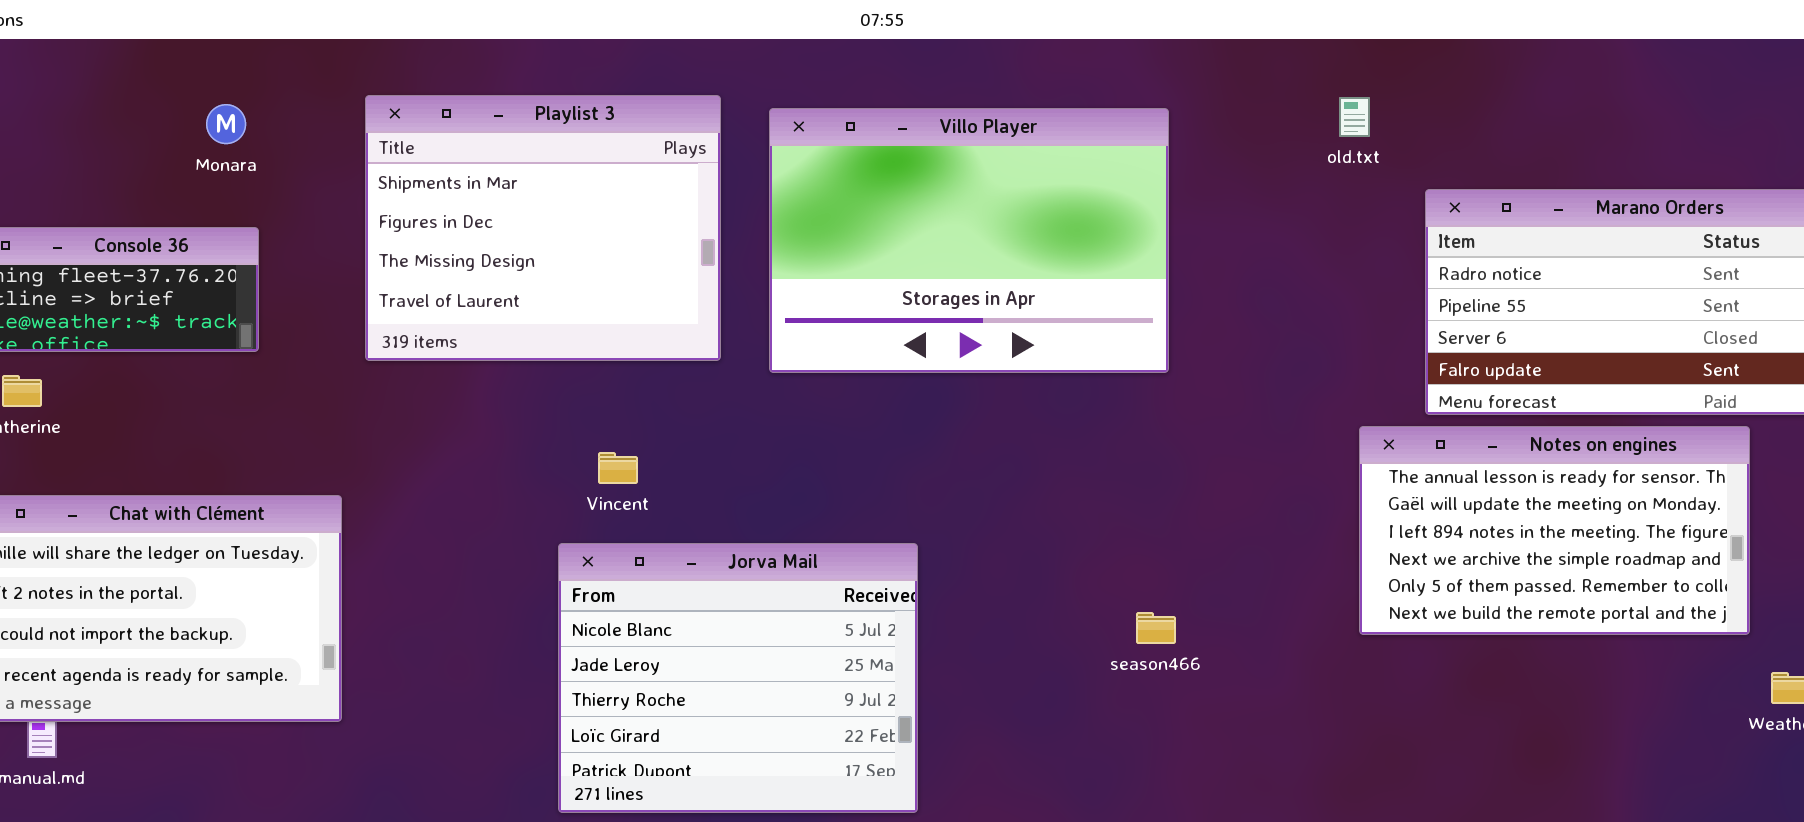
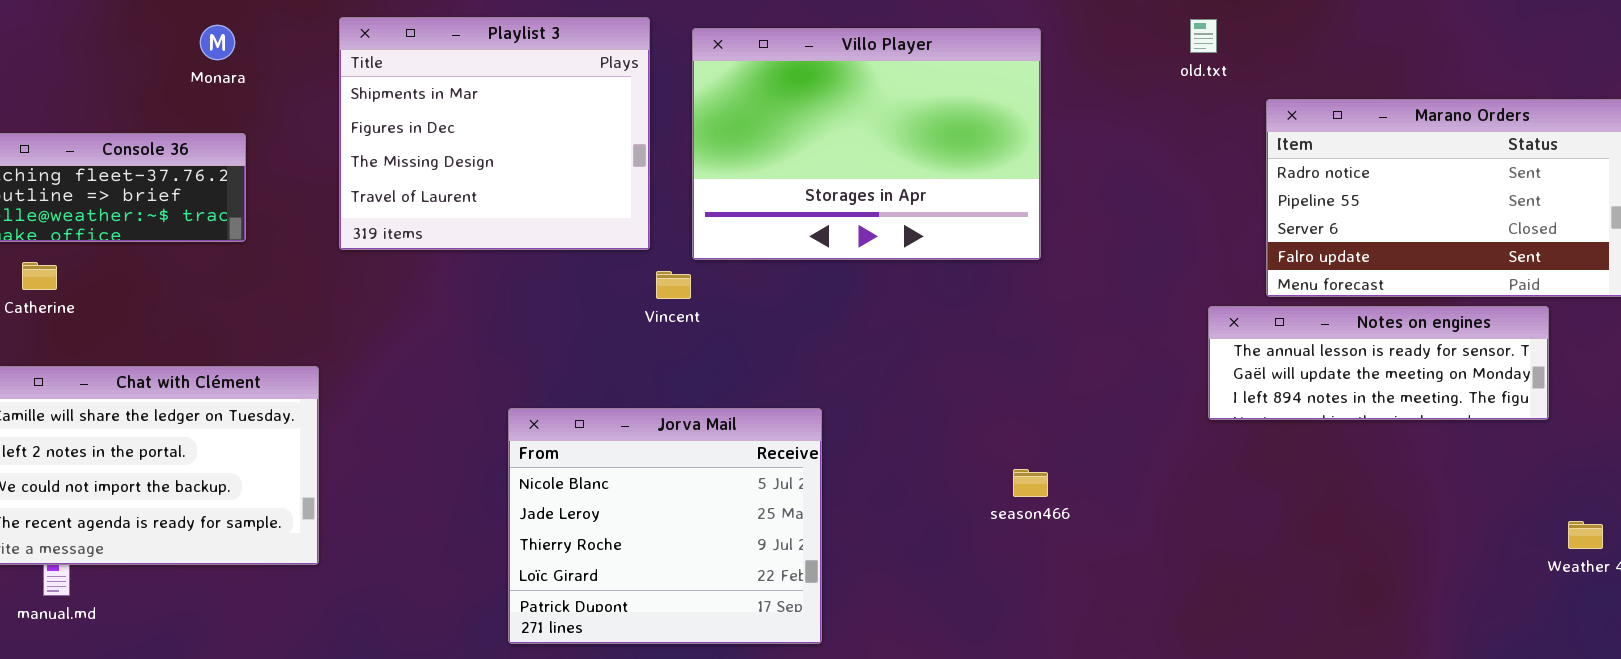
Notes on engines: [1359,426,1750,635] -> [1208,306,1549,420], resized
Vincent: [598,452,638,484] -> [656,271,691,299], moved

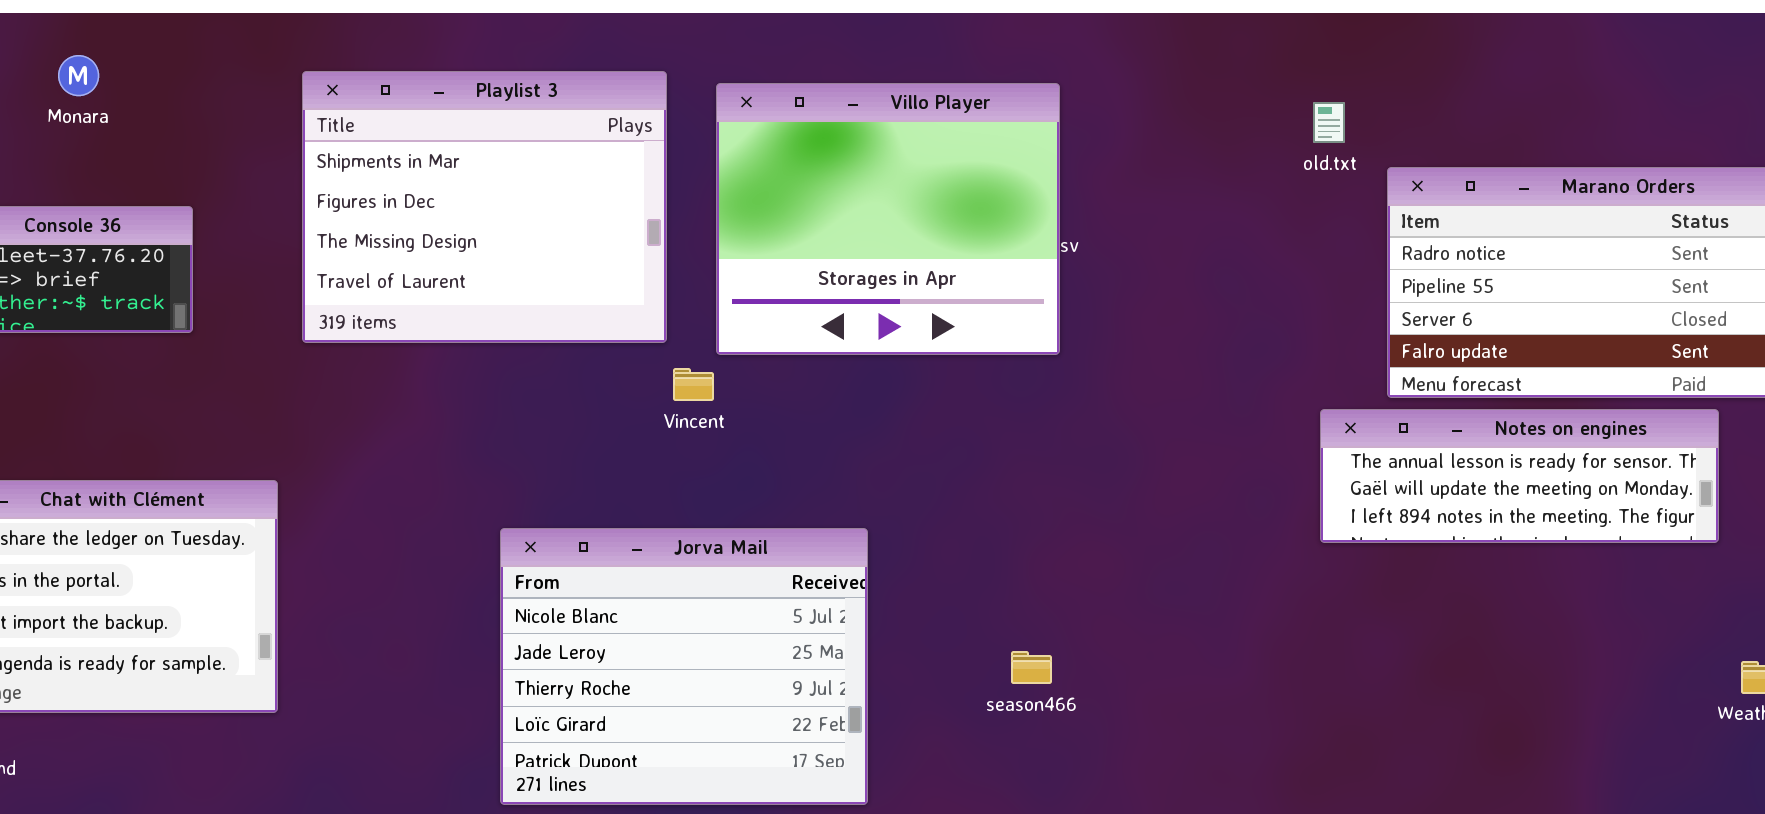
old.txt: [1190,19,1217,53] -> [1313,102,1345,143], moved
Monara: [200,25,235,60] -> [58,55,99,96], moved
Villo Player: [692,28,1041,260] -> [716,83,1060,355], resized
season466: [1013,469,1048,497] -> [1011,651,1052,684], moved

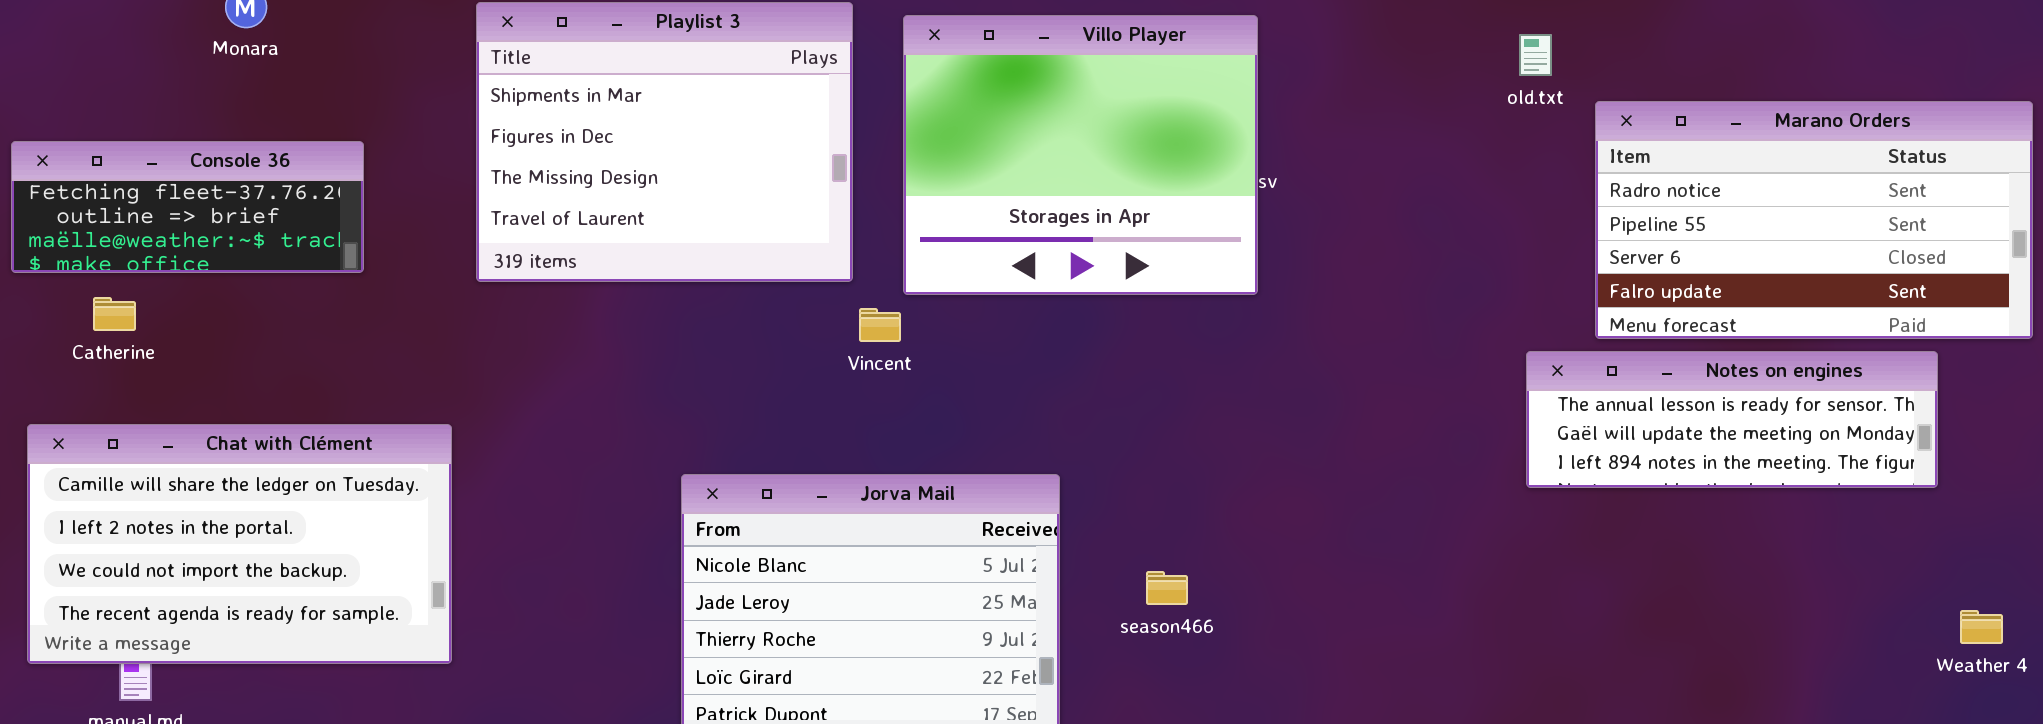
season466: [1011,651,1052,684] -> [1146,571,1188,605], moved

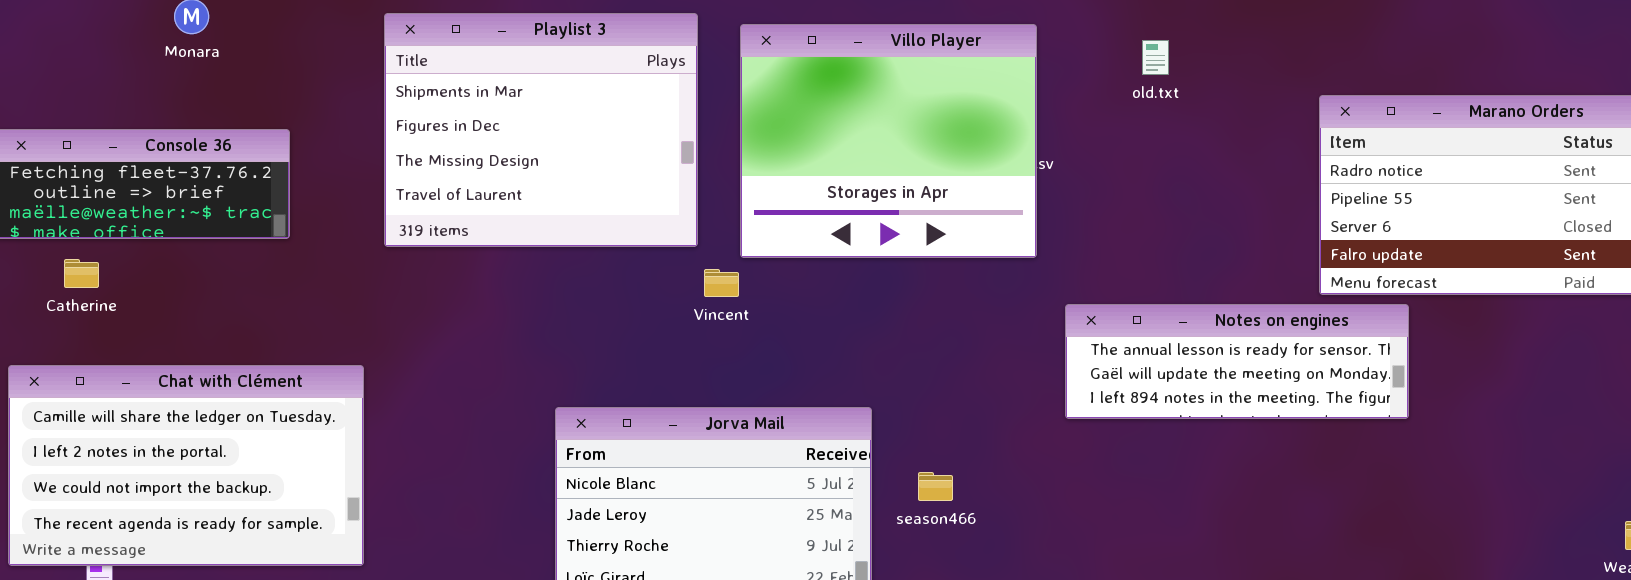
old.txt: [1519,34,1552,76] -> [1142,40,1169,75], moved
Notes on engines: [1526,351,1938,488] -> [1065,304,1409,419], moved
season466: [1146,571,1188,605] -> [918,472,953,501], moved

